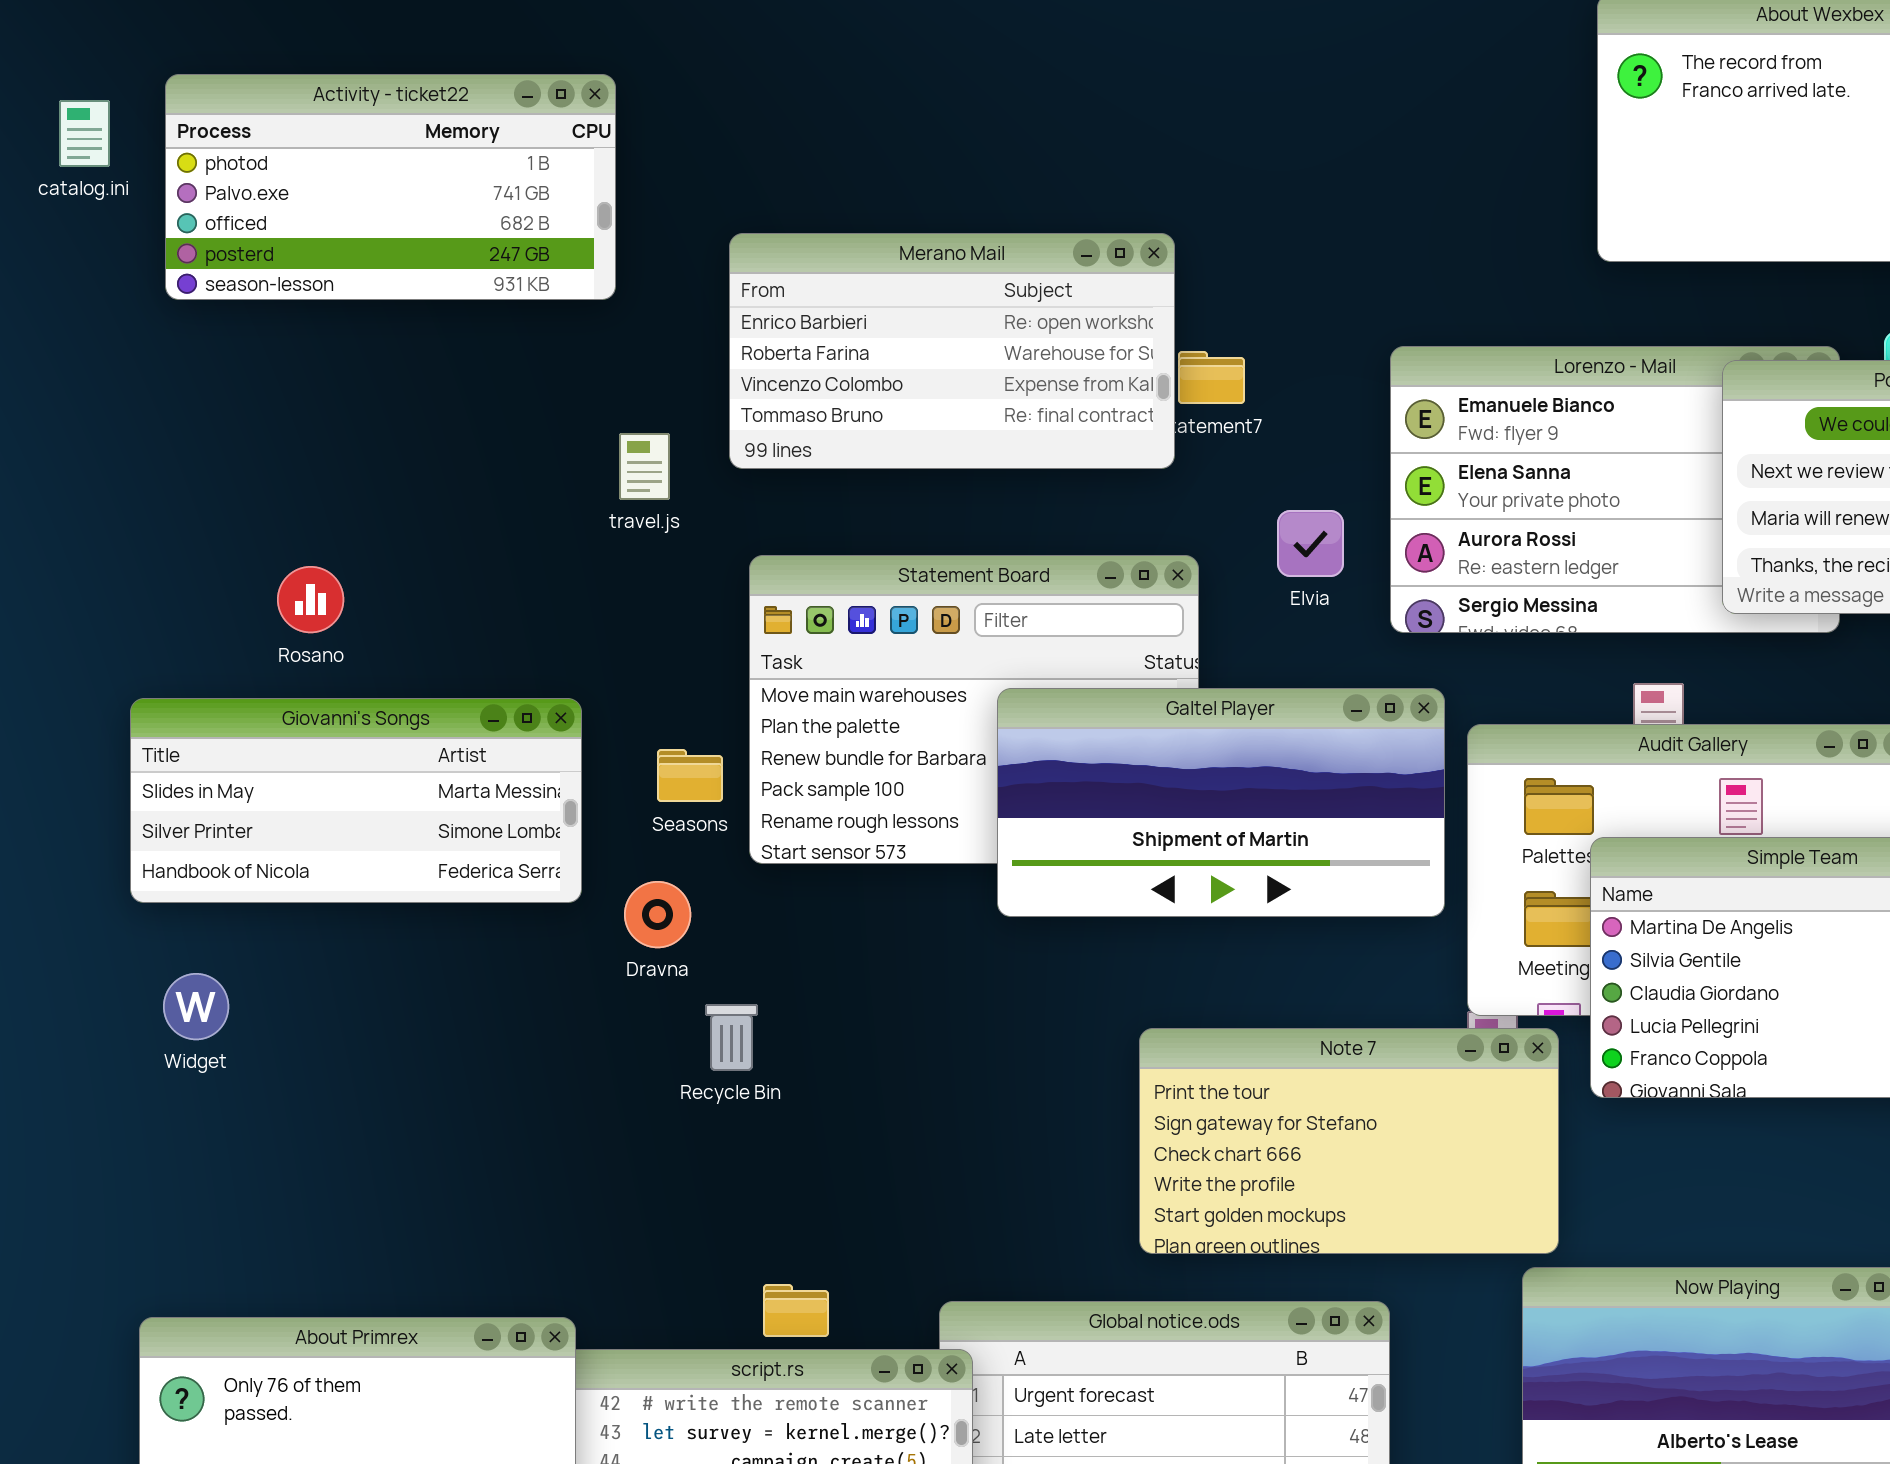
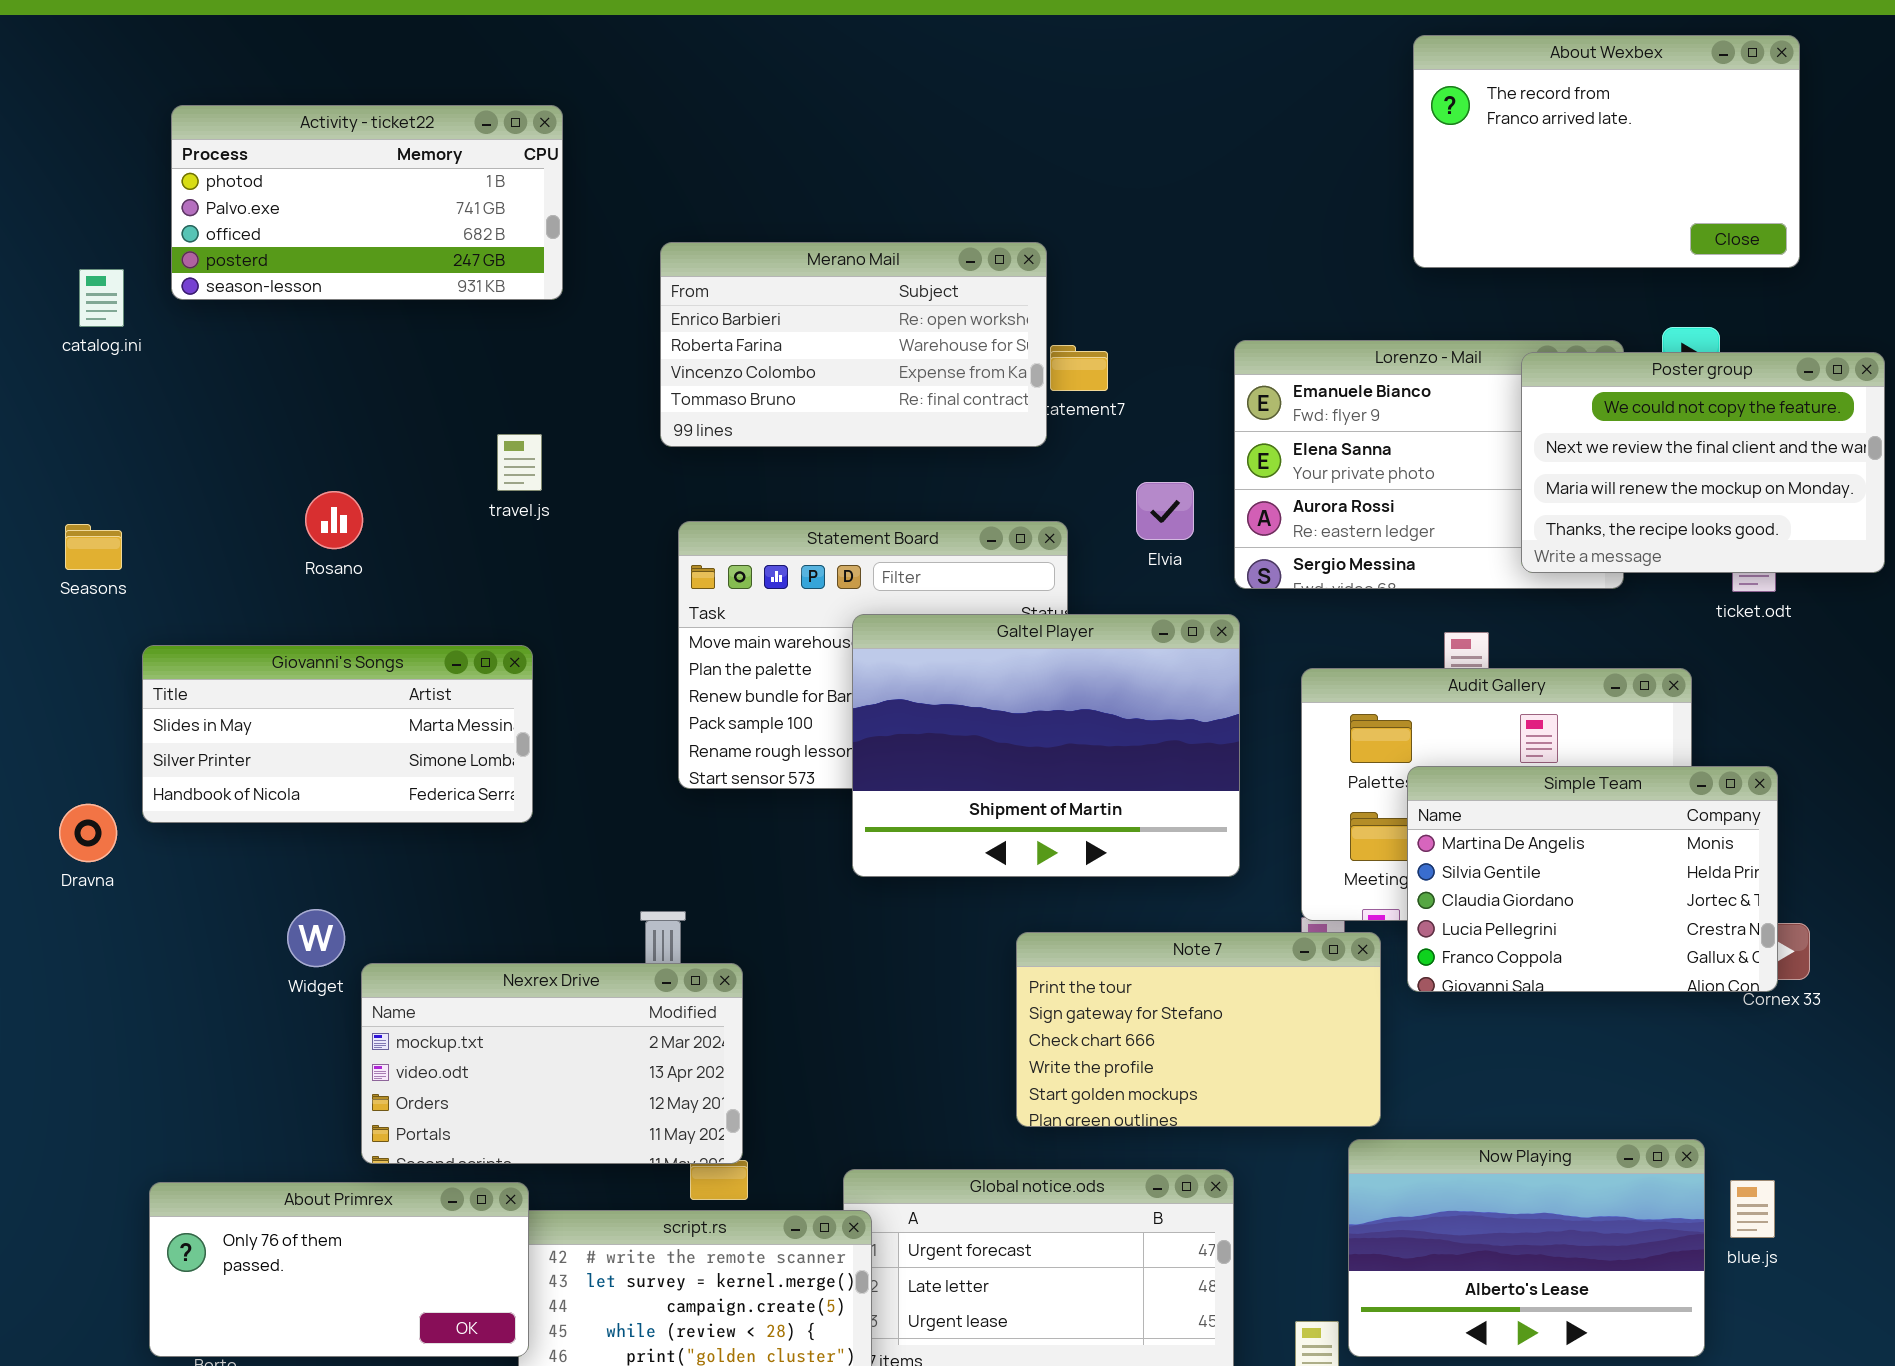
catalog.ini: [59,100,110,167] -> [79,269,124,327], moved
travel.js: [619,433,670,500] -> [497,434,542,491], moved
Rosano: [277,566,344,633] -> [305,491,363,549], moved
Galtel Player: [997,688,1445,917] -> [852,614,1240,877], moved, resized
Seasons: [657,749,723,802] -> [65,524,122,570], moved
Dravna: [624,881,691,948] -> [59,804,117,862], moved
Widget: [163,973,229,1040] -> [287,909,345,967], moved
Nexrex Drive: none -> [361,963,743,1164], opened

